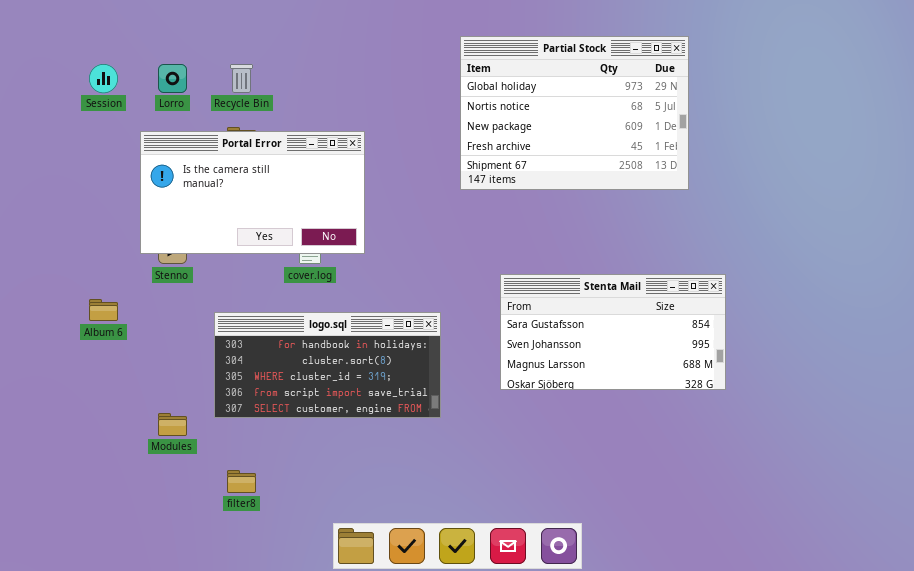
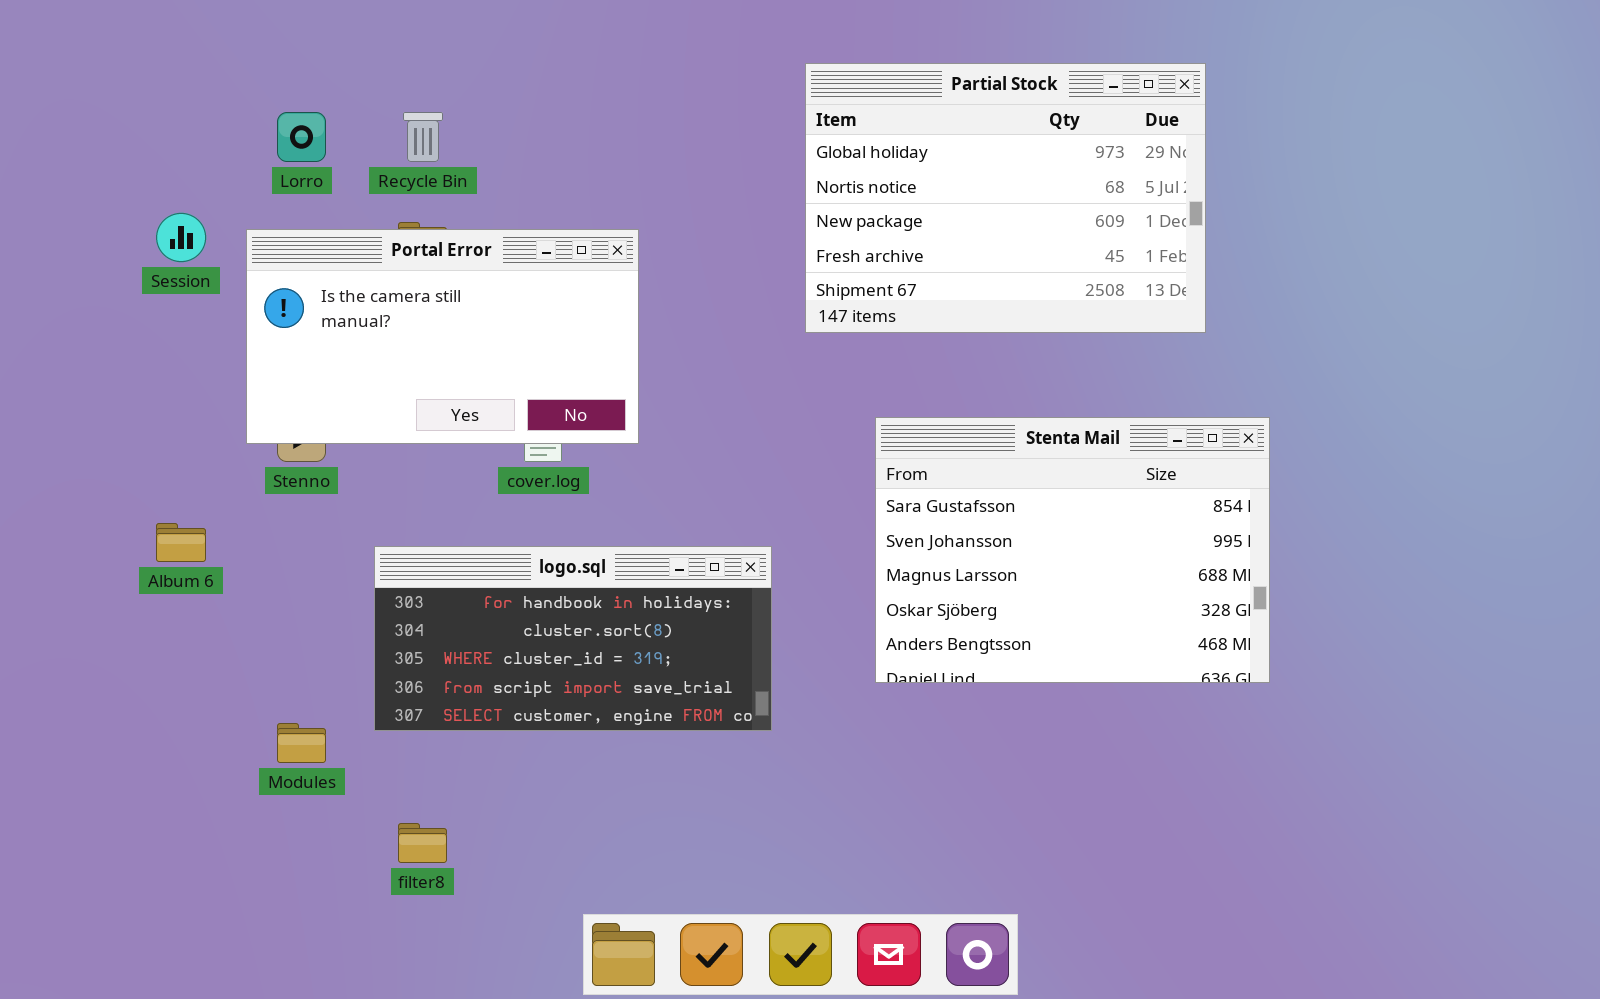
Session: [89,64,118,93] -> [156,213,206,262], moved
Stenta Mail: [500,274,726,390] -> [875,417,1270,683], resized

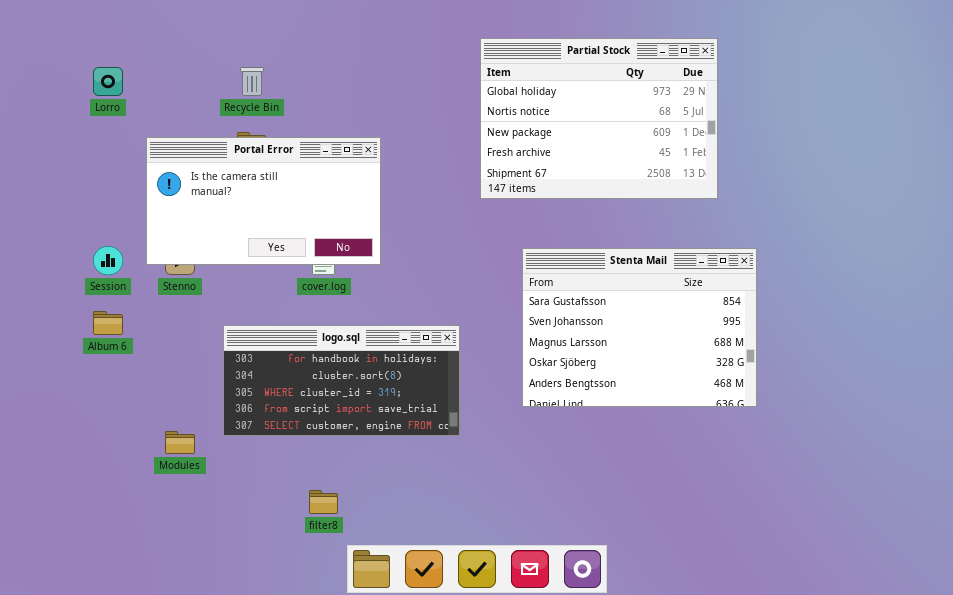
Lorro: [277,112,326,162] -> [93,67,123,96], moved
Session: [156,213,206,262] -> [93,246,123,275], moved
filter8: [398,823,447,863] -> [309,490,338,514], moved

